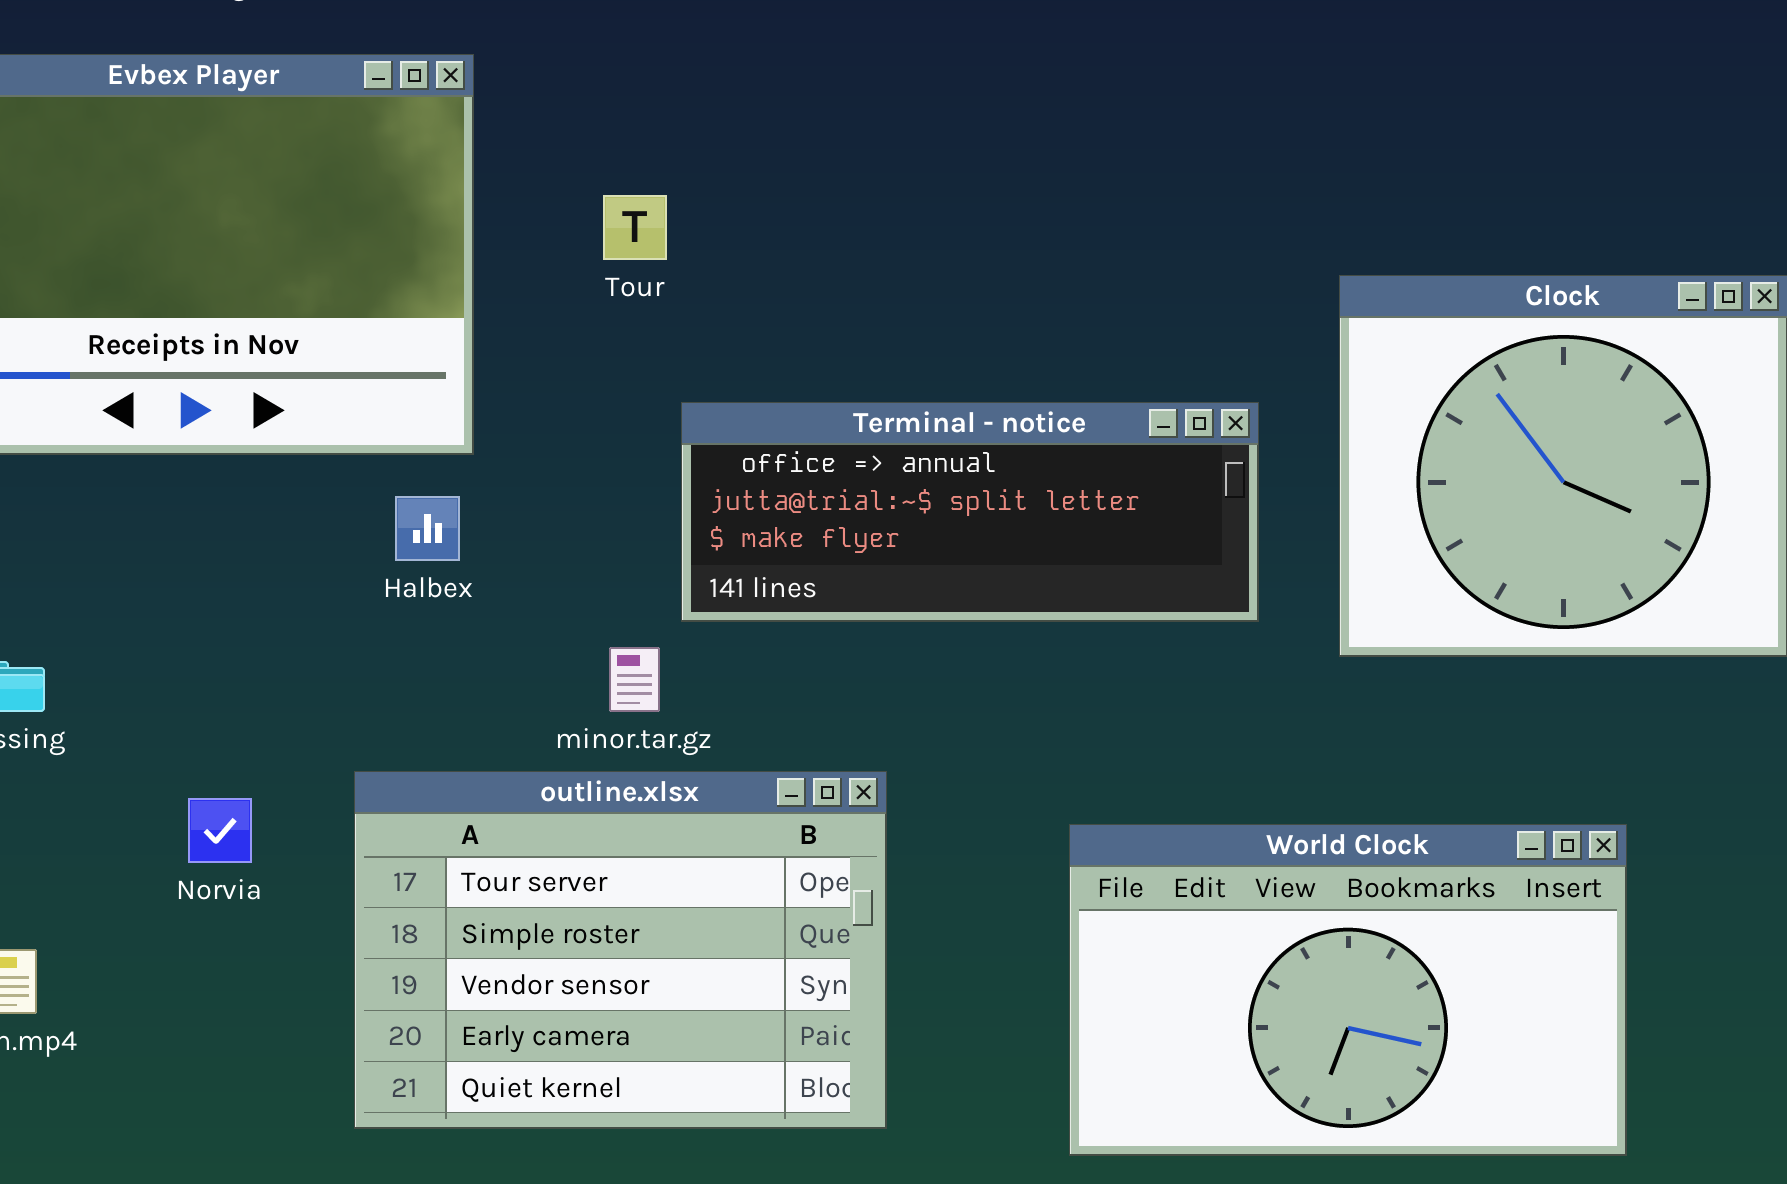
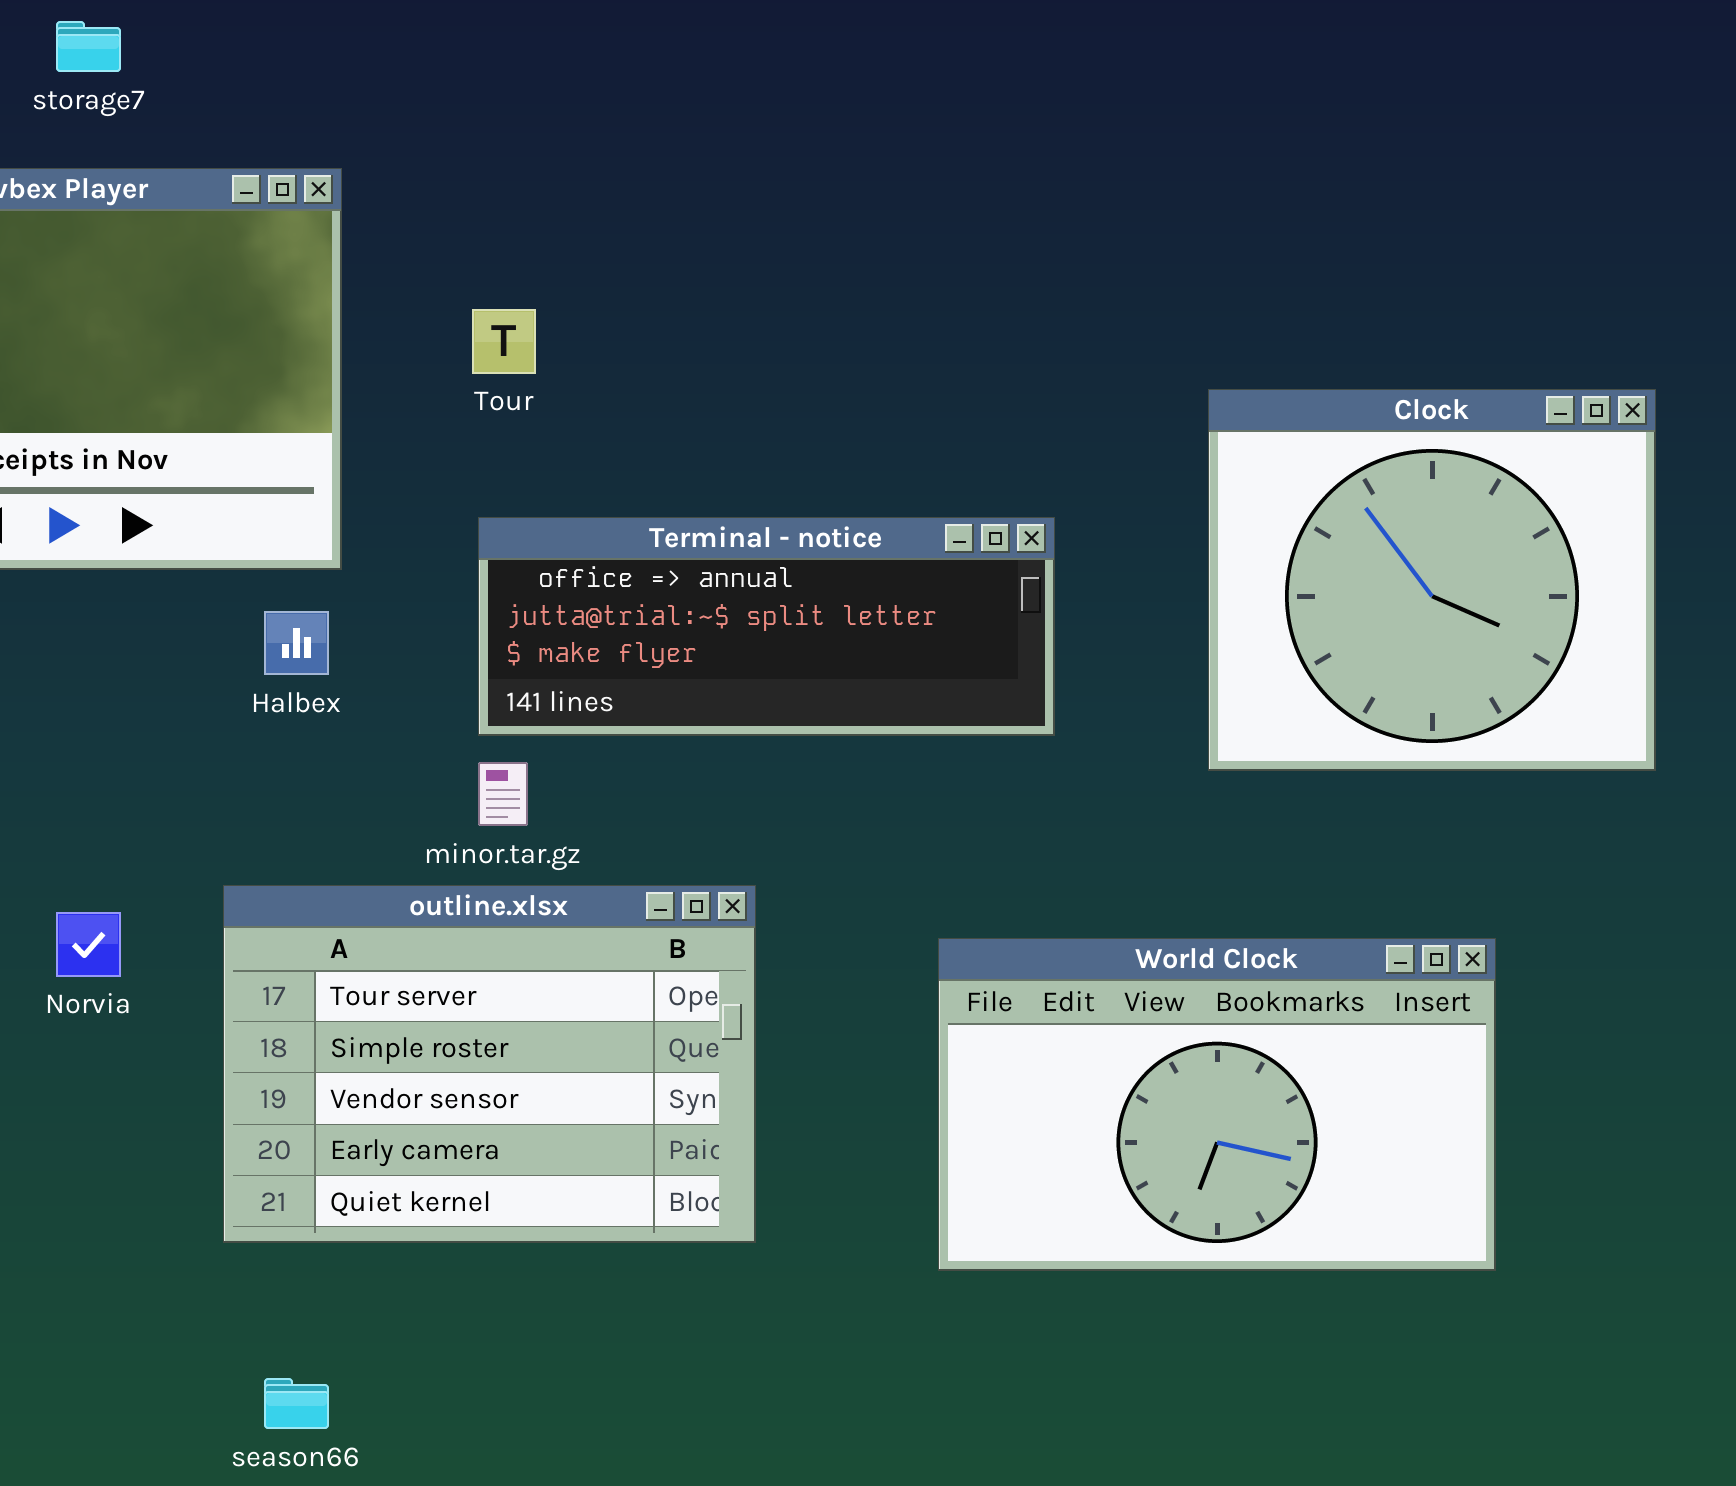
Terminal - notice: [681,402,1259,622] -> [478,517,1055,736], moved

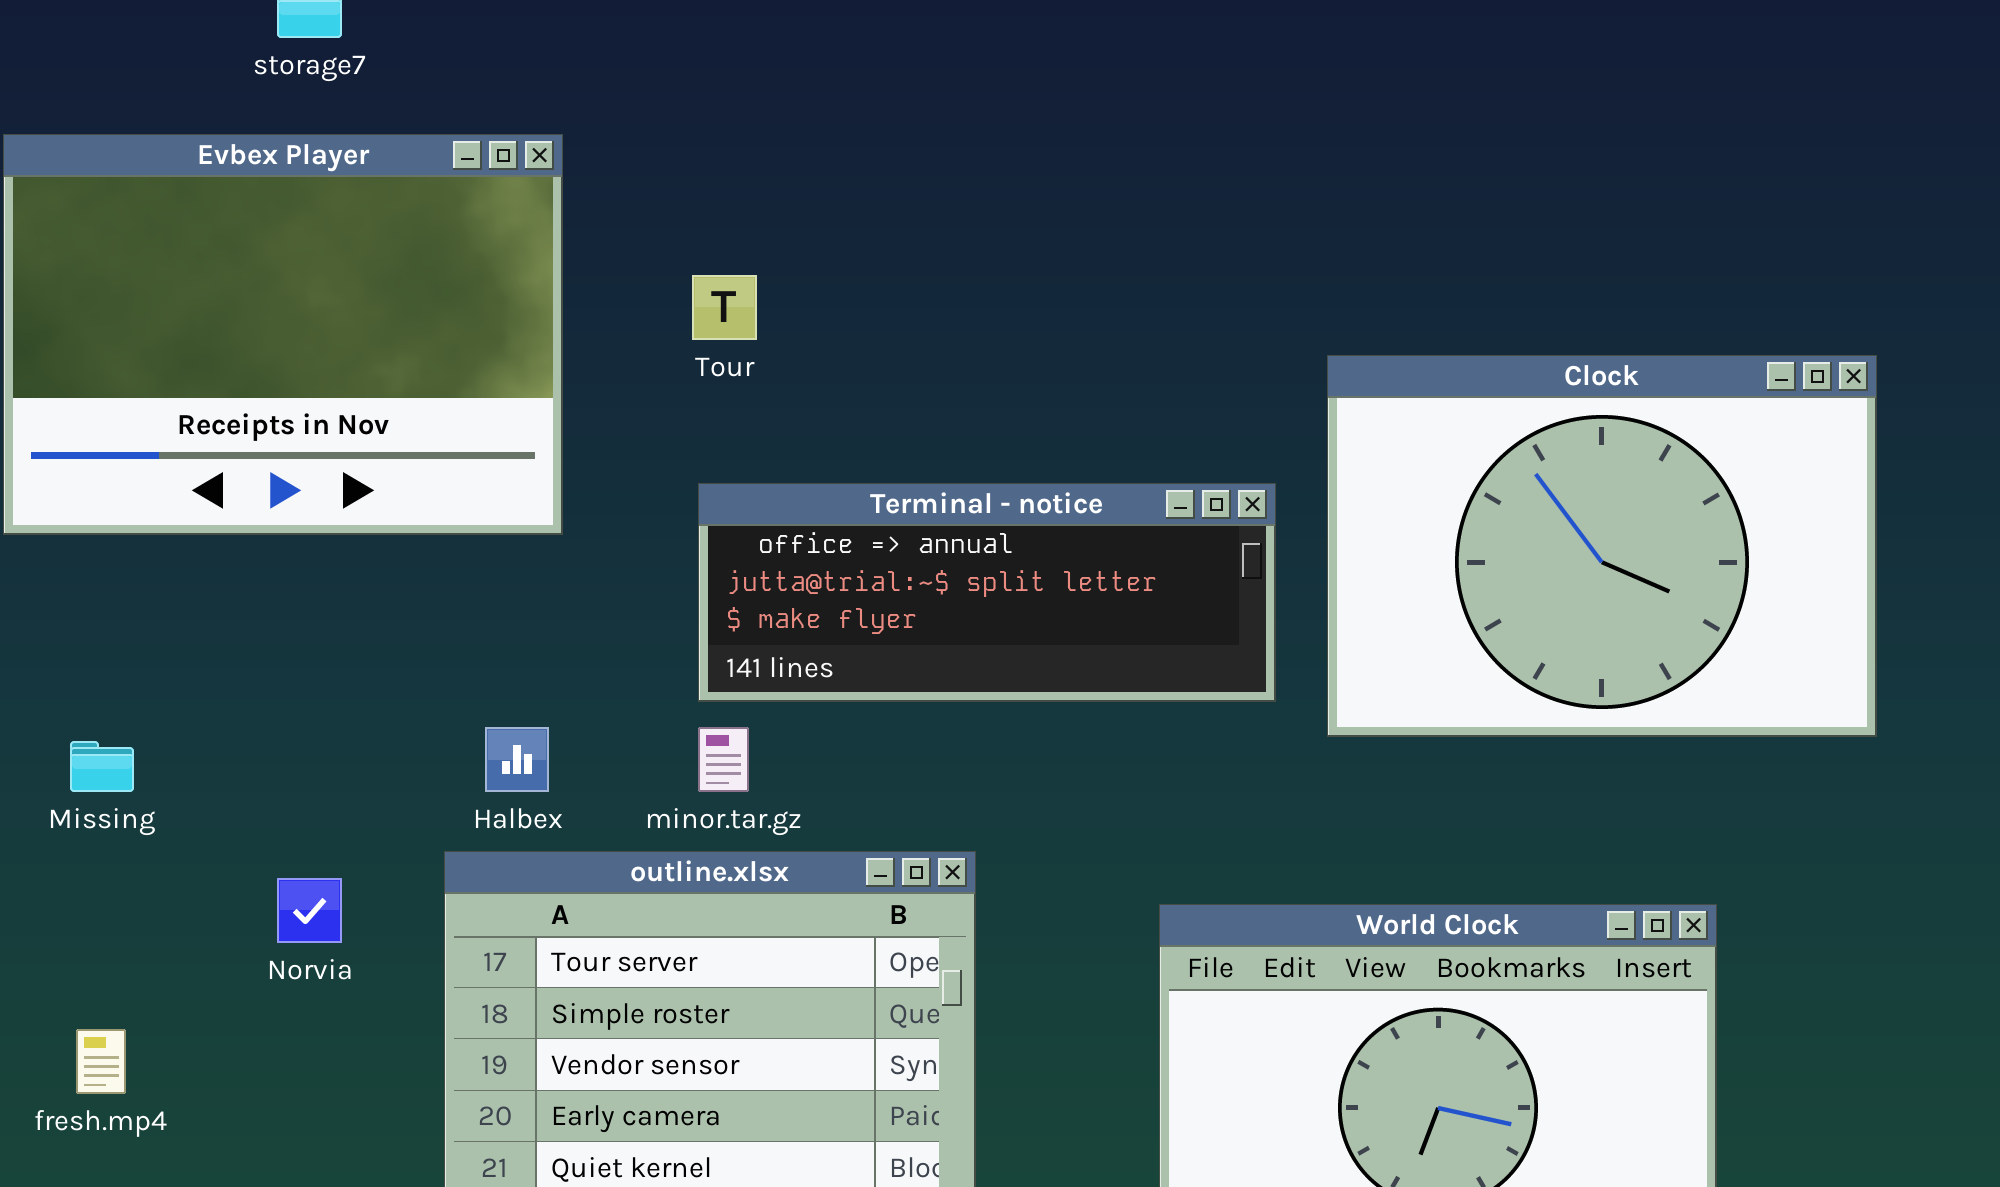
Clock: [1208,389,1656,771] -> [1327,355,1877,737], resized
Halbex: [264,611,329,675] -> [485,727,549,792], moved

